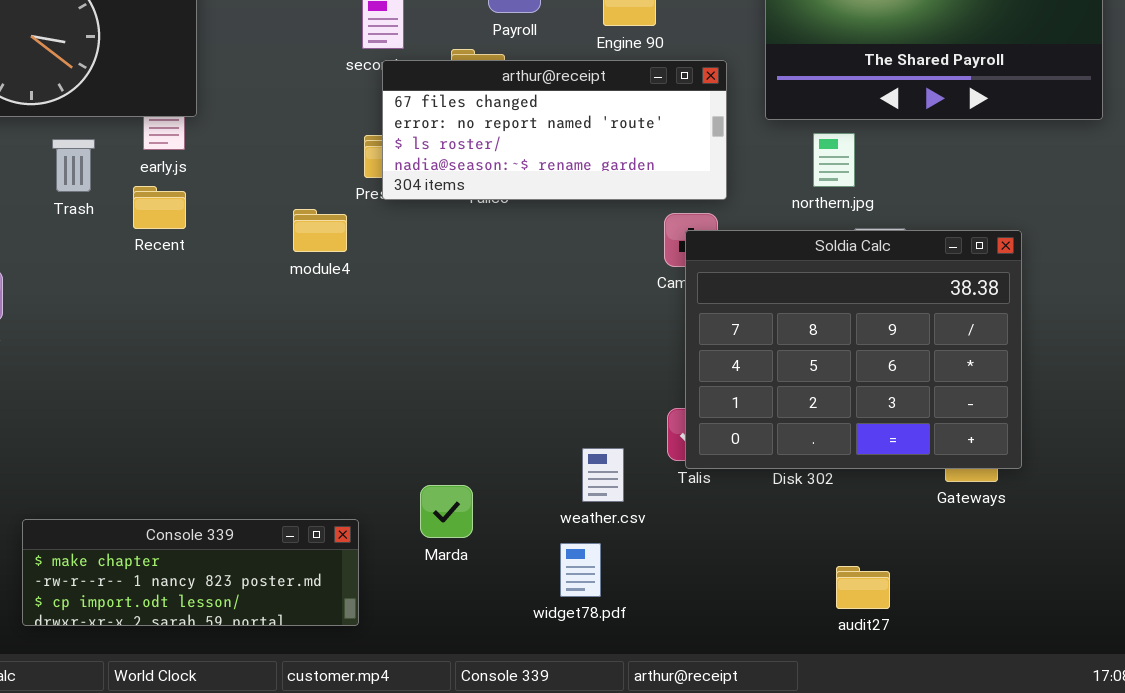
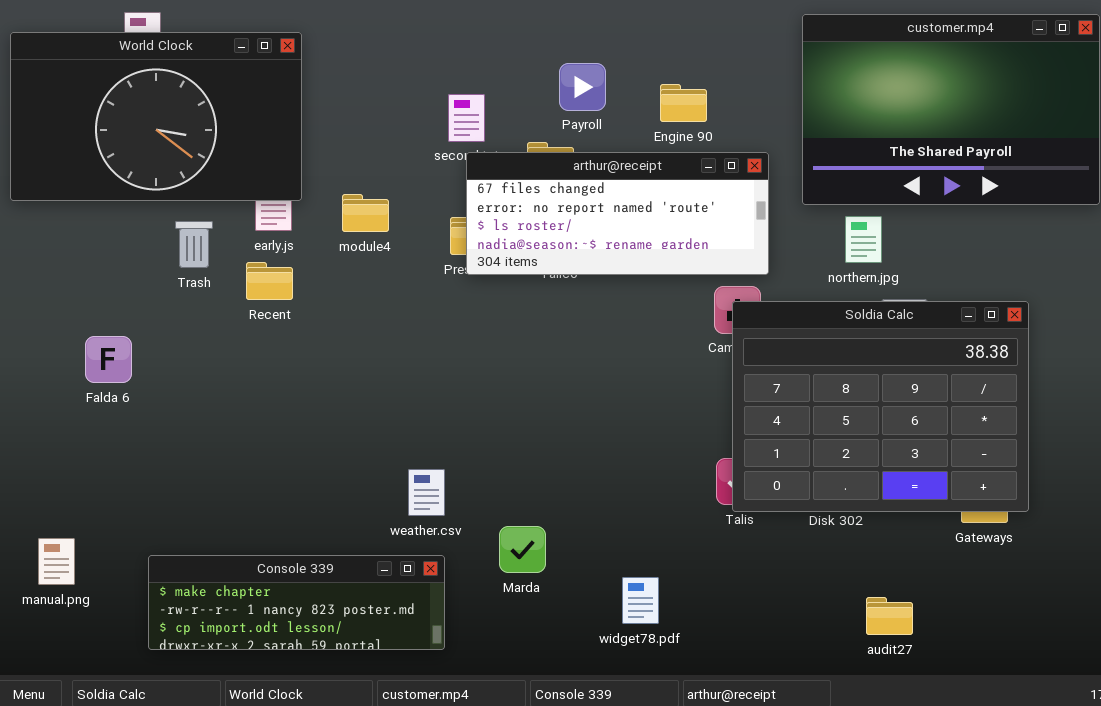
module4: [293,209,347,252] -> [342,194,389,232], moved
weather.csv: [582,448,624,502] -> [408,469,445,516], moved

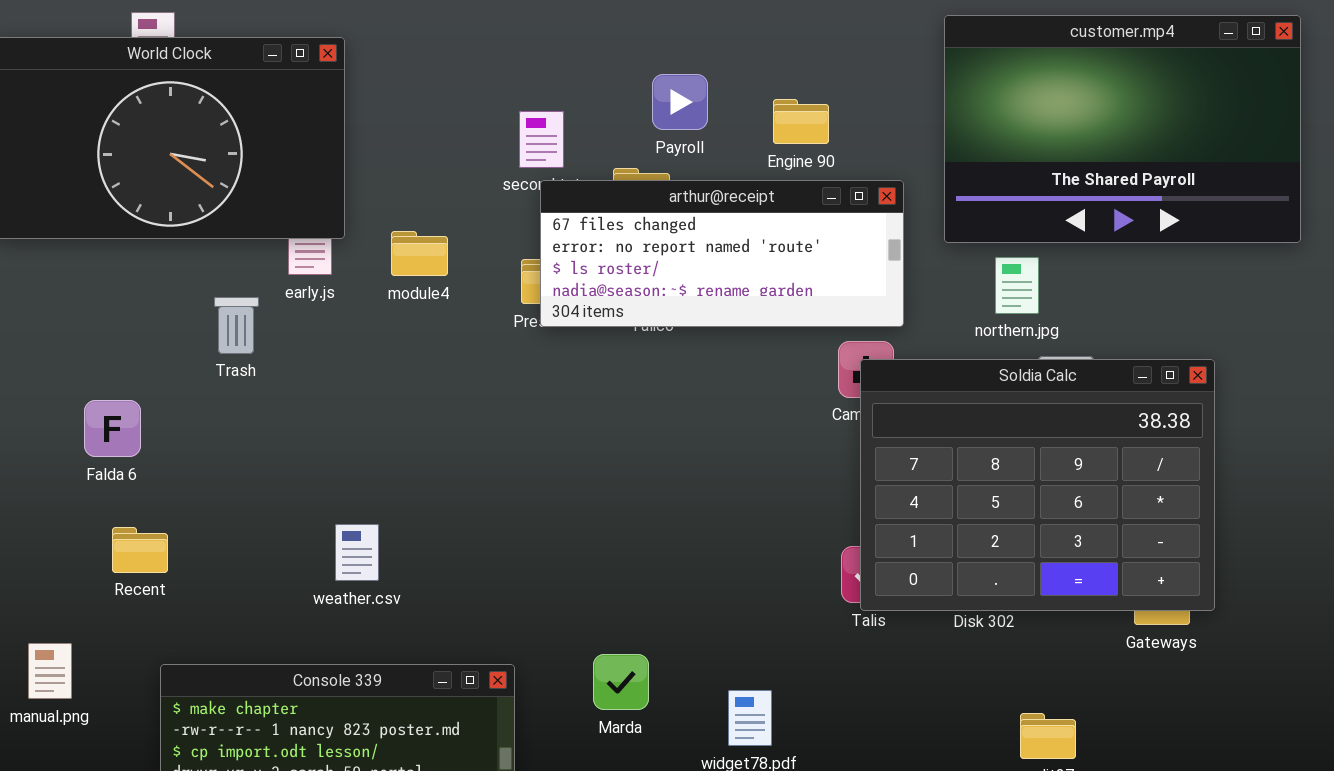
Trash: [175,221,213,268] -> [214,297,259,354], moved
Recent: [246,262,293,300] -> [112,527,168,573], moved
weather.csv: [408,469,445,516] -> [335,524,379,581], moved
Marda: [499,526,546,573] -> [593,654,649,710], moved

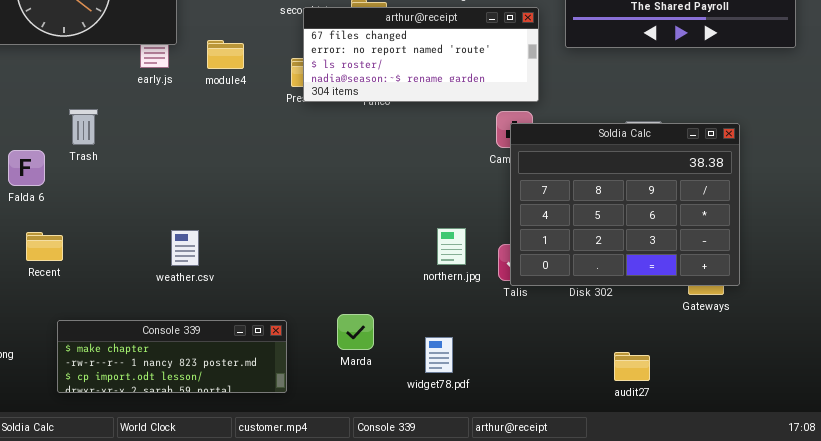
northern.jpg: [995,257,1039,314] -> [437,228,466,265], moved
Trash: [214,297,259,354] -> [69,109,98,145], moved

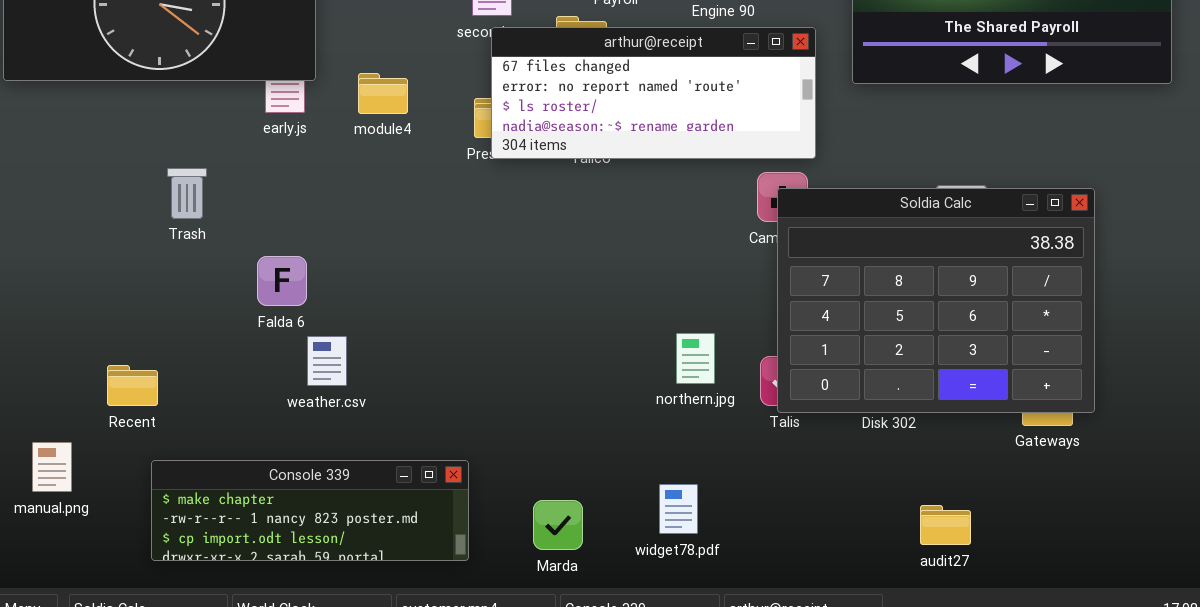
Falda 6: [8,150,45,186] -> [257,256,307,306], moved
Recent: [26,232,63,261] -> [107,365,158,406], moved
Marda: [337,314,374,350] -> [533,500,583,550], moved

